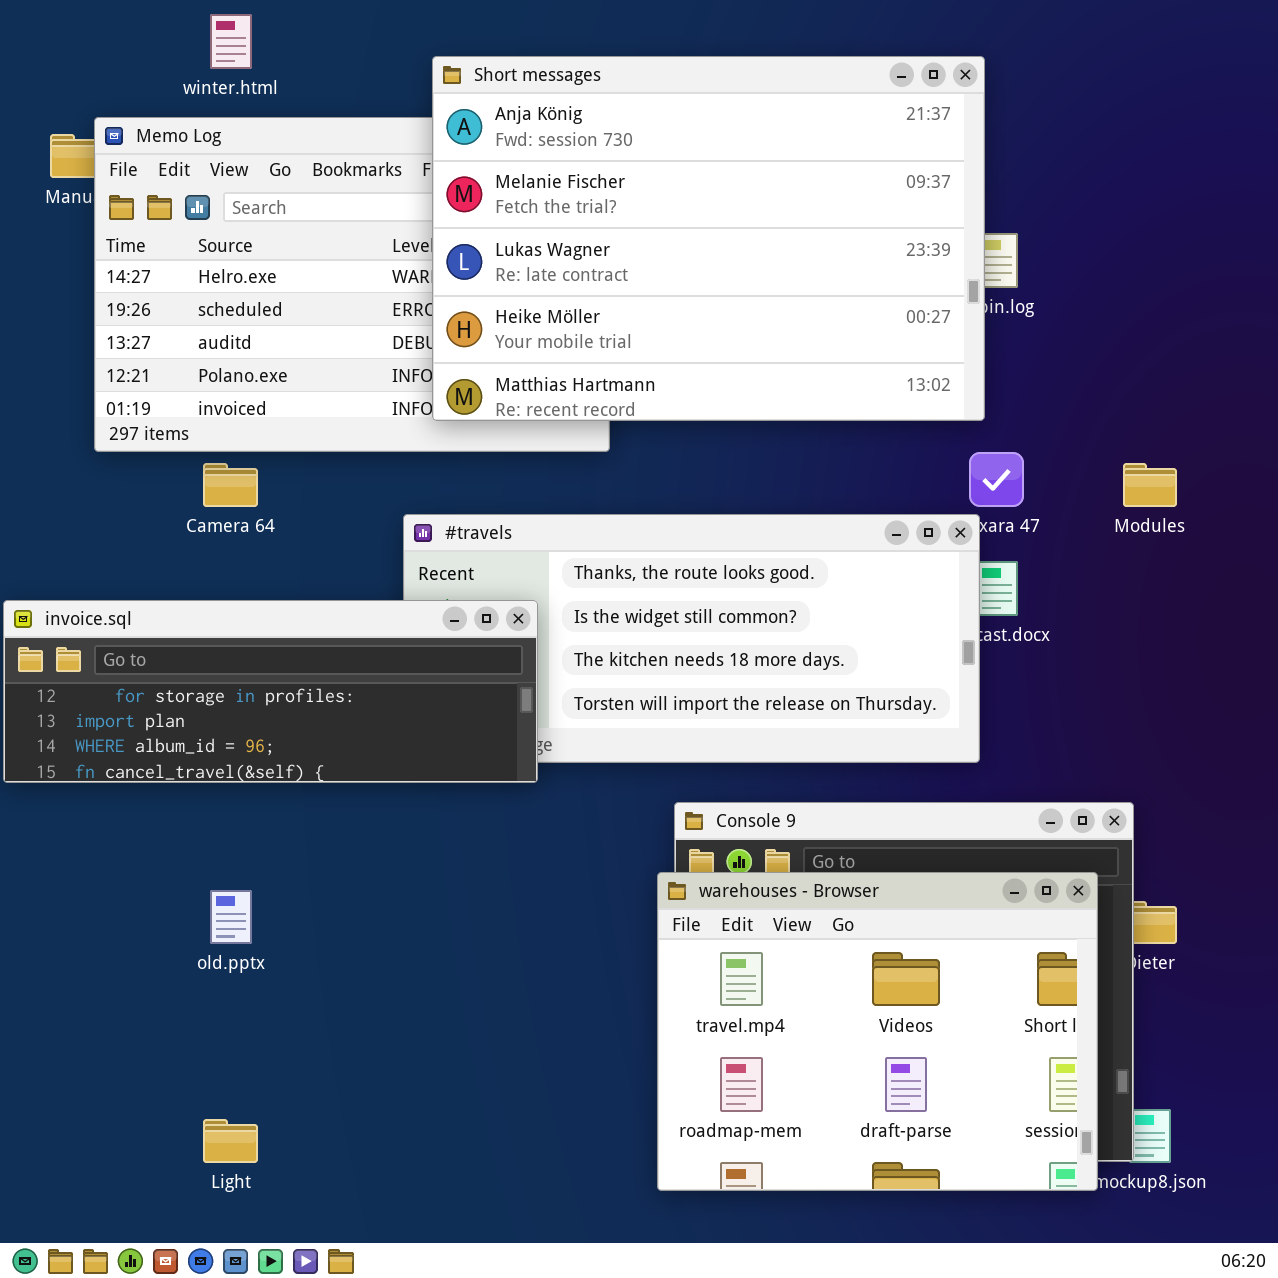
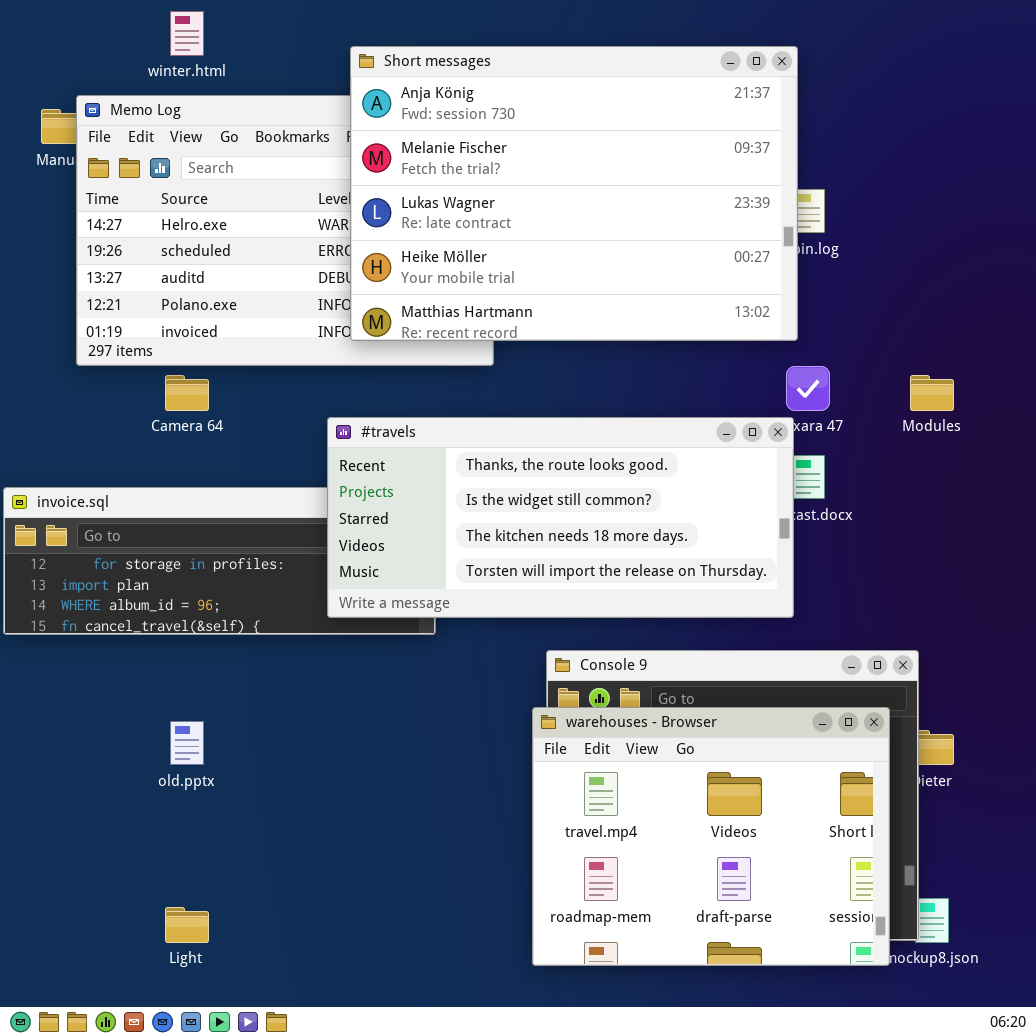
#travels: [403,514,980,763] -> [327,417,794,618], raised

